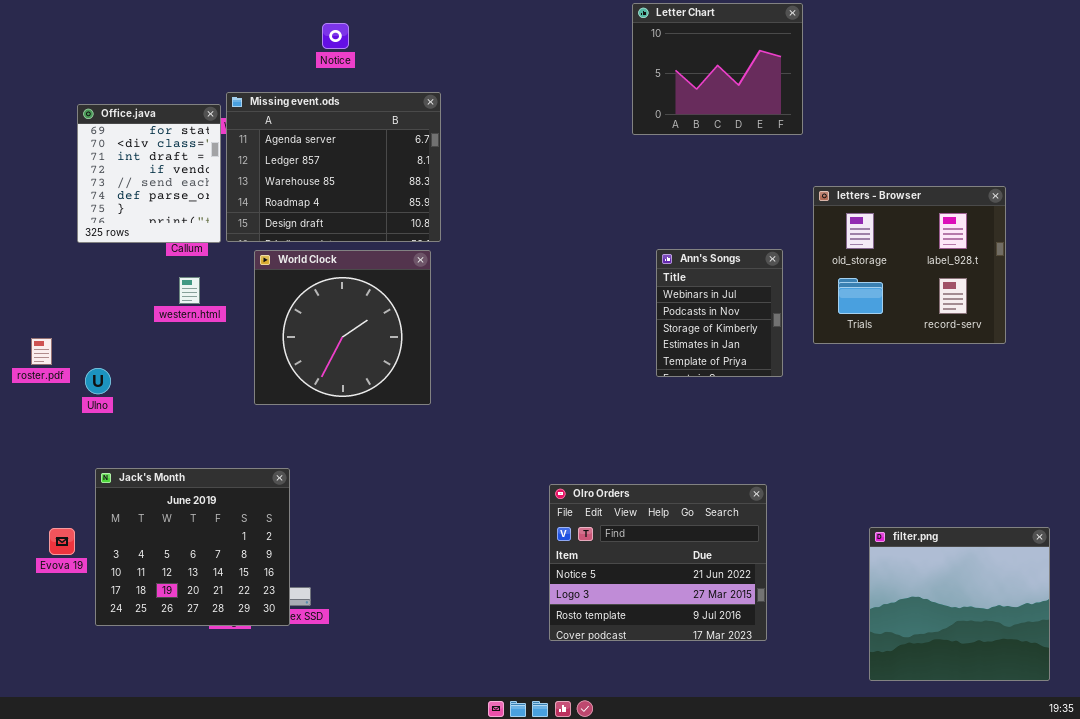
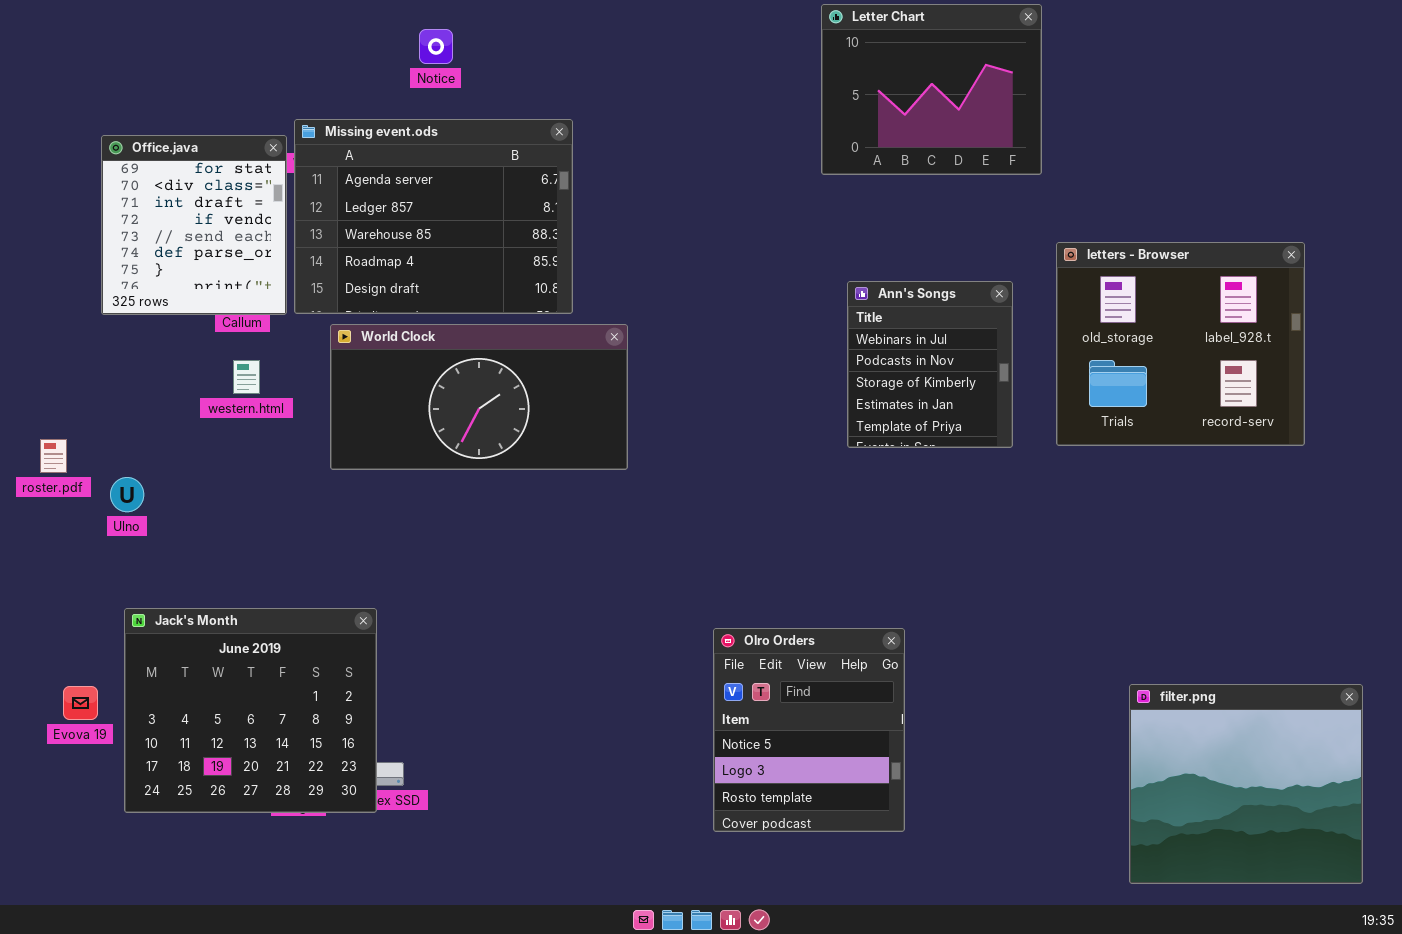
Ann's Songs: [656,249,783,377] -> [847,281,1013,448], moved
World Clock: [254,250,431,405] -> [330,324,628,470], resized
Olro Orders: [549,484,767,641] -> [713,628,905,832], resized

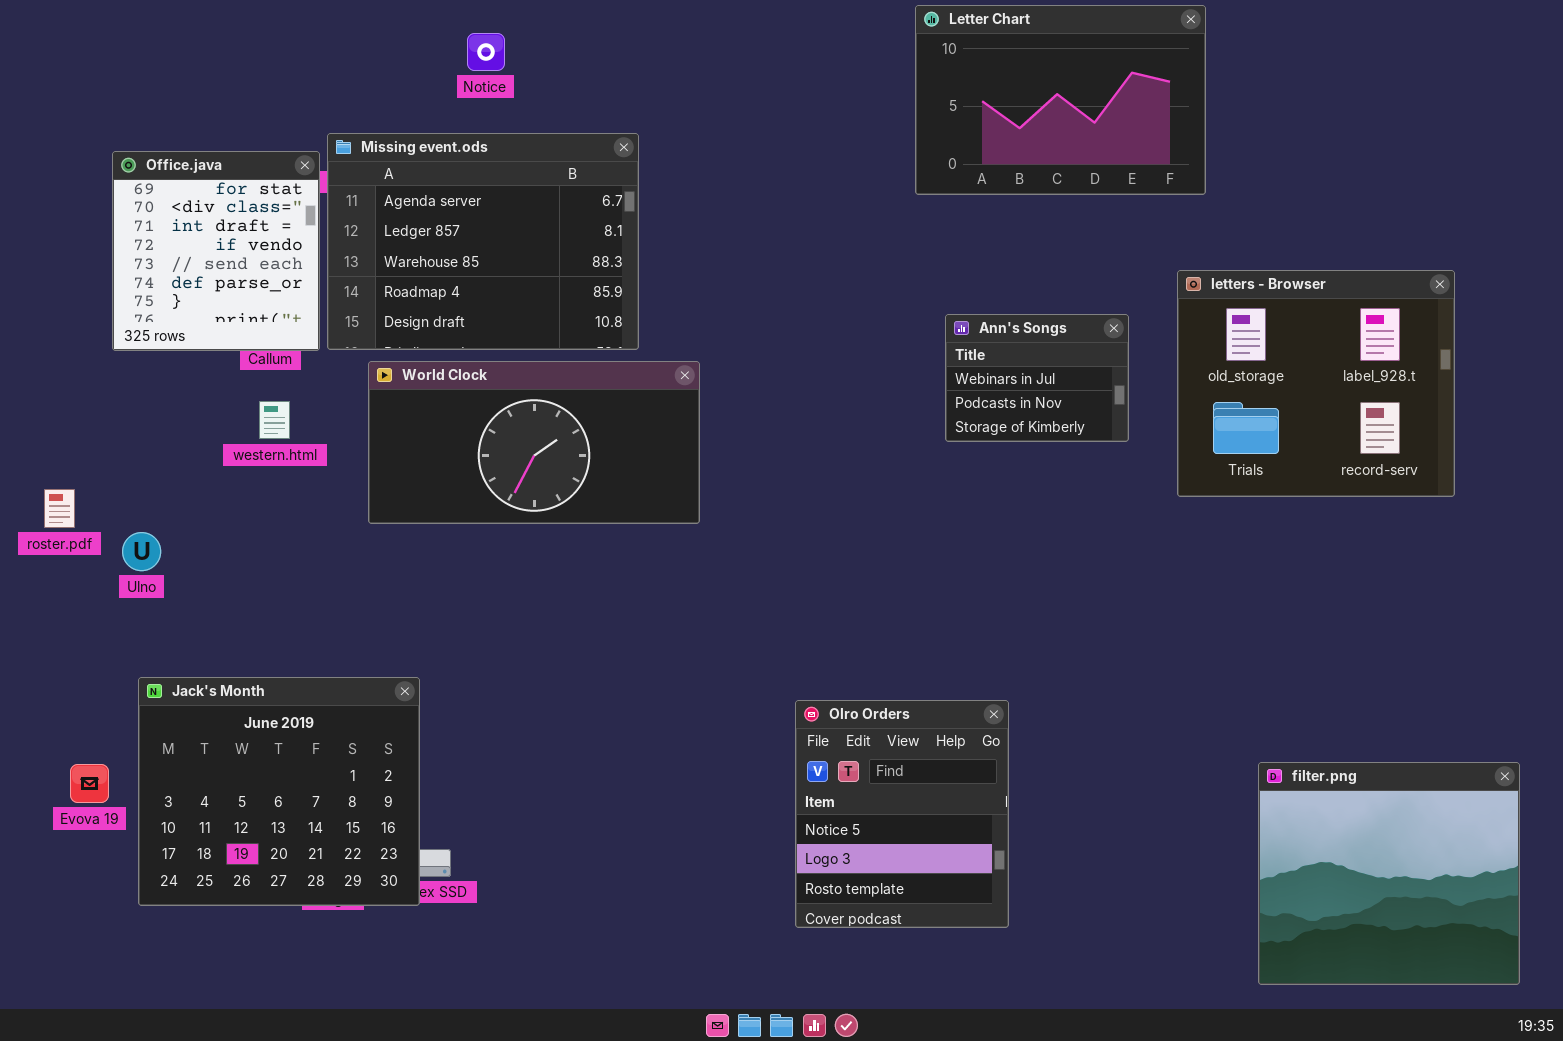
Letter Chart: [821,4,1042,175] -> [915,5,1206,195], resized
Ann's Songs: [847,281,1013,448] -> [945,314,1129,442], resized

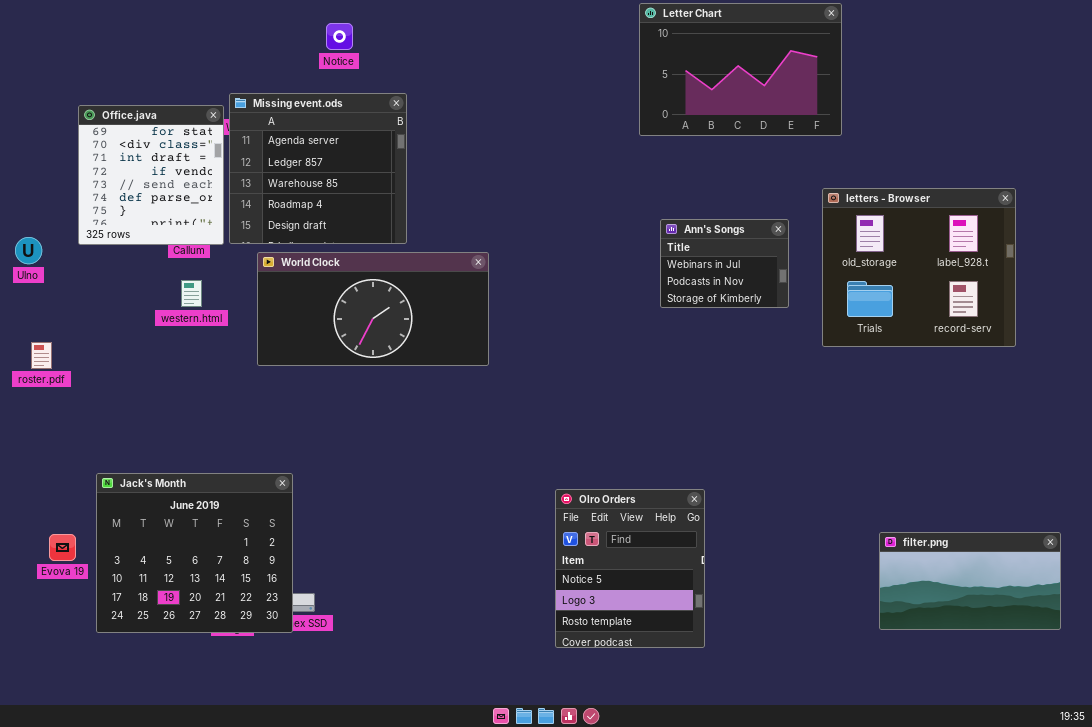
Missing event.ods: [327,133,639,350] -> [229,93,407,244], resized
Ulno: [122,532,161,571] -> [15,237,42,264], moved
filter.png: [1258,762,1520,985] -> [879,532,1061,630], resized

